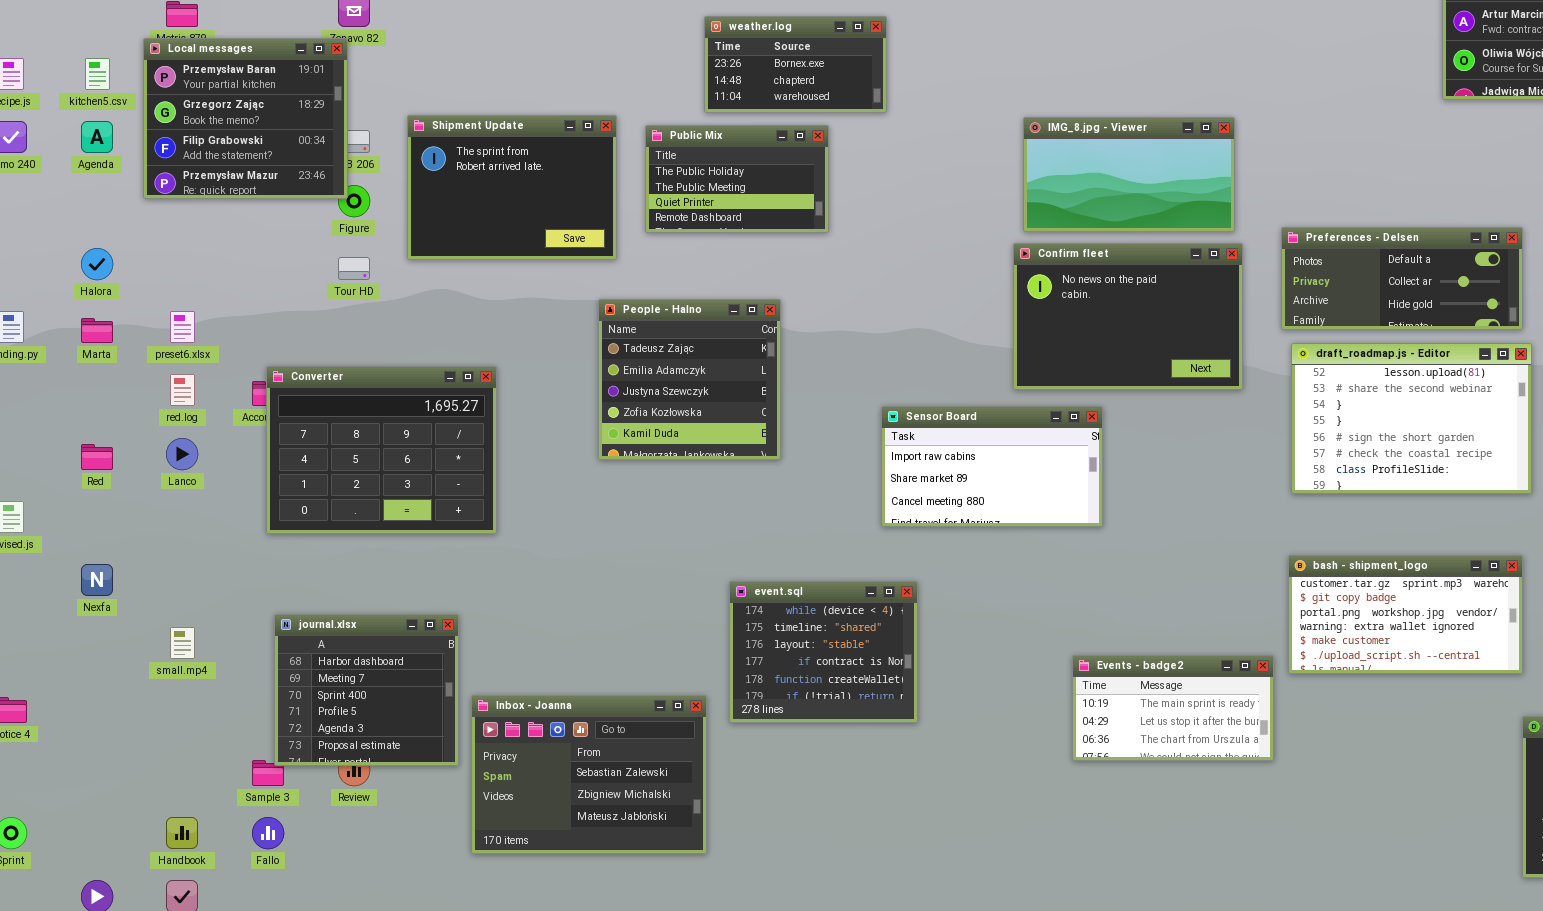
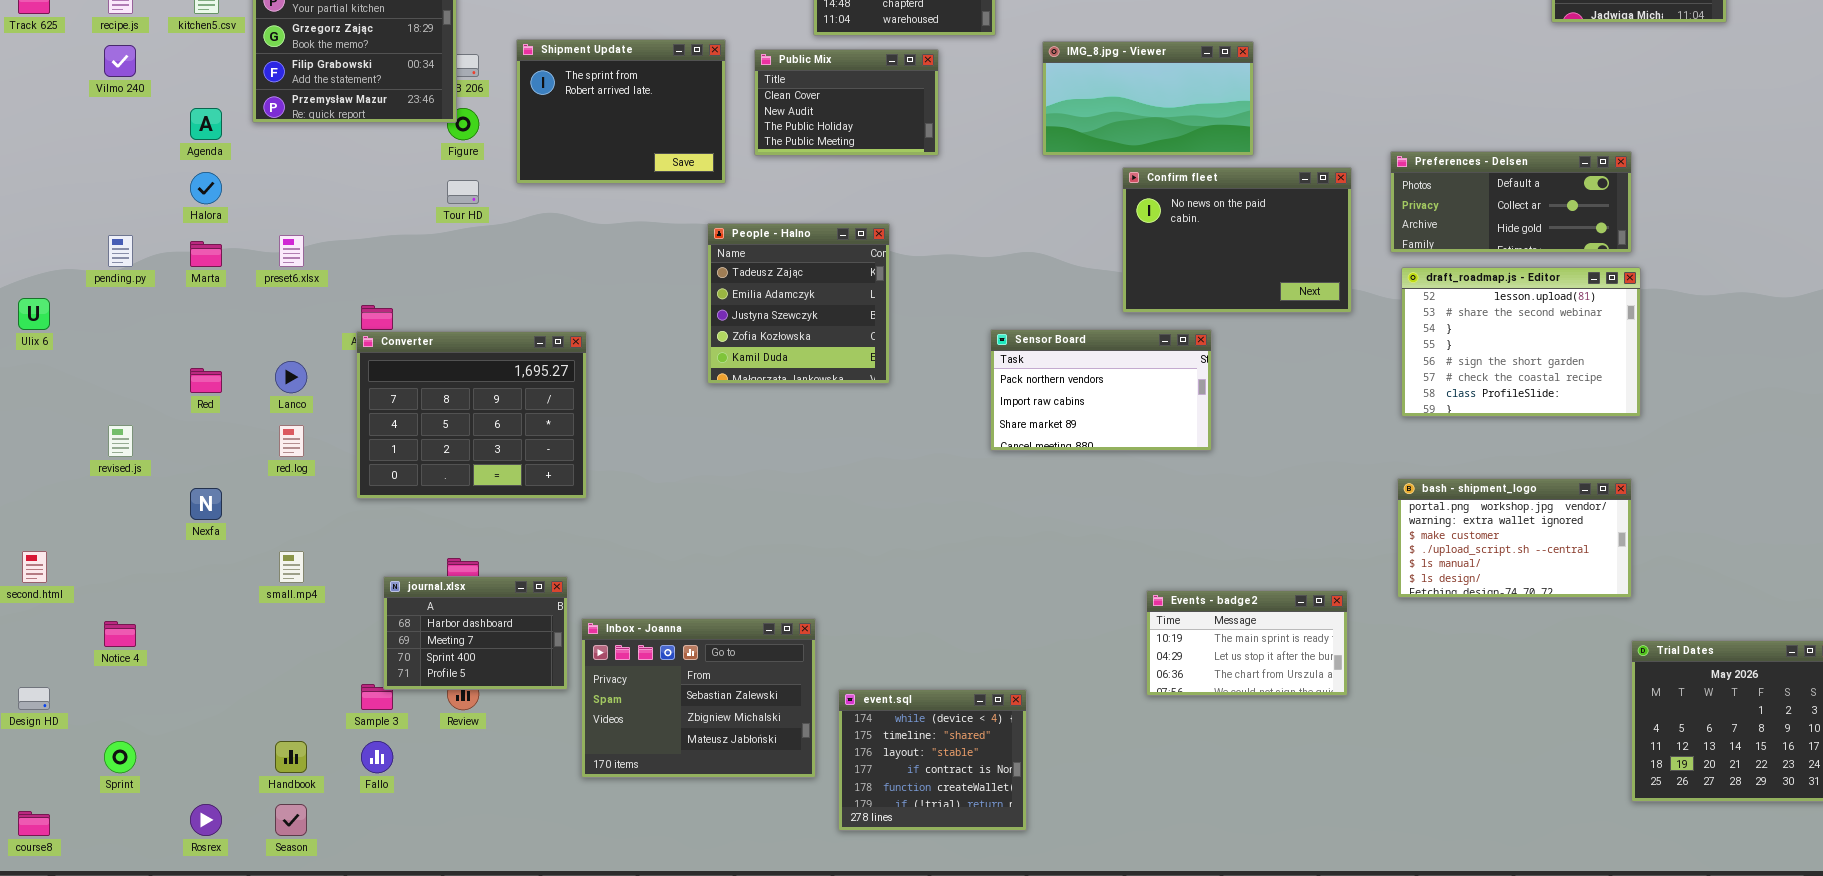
IMG_8.jpg - Viewer: [1023,117,1235,232] -> [1042,41,1254,156], moved
Agenda: [81,121,113,153] -> [190,108,222,140], moved
Public Mix: [645,125,829,233] -> [754,49,939,156], scrolled up 2 rows
Converter: [266,366,497,534] -> [356,331,587,499], moved
red.log: [170,374,195,406] -> [279,425,304,457], moved
Sensor Board: [881,406,1103,527] -> [990,329,1212,451], scrolled up 1 row
bash - shipment_logo: [1288,555,1523,674] -> [1397,478,1632,598], scrolled down 2 rows
event.sql: [729,581,918,723] -> [838,689,1027,831], moved
journal.xlsx: [274,614,459,766] -> [383,576,568,690], resized
Events - badge2: [1072,655,1274,761] -> [1146,590,1348,696], moved

